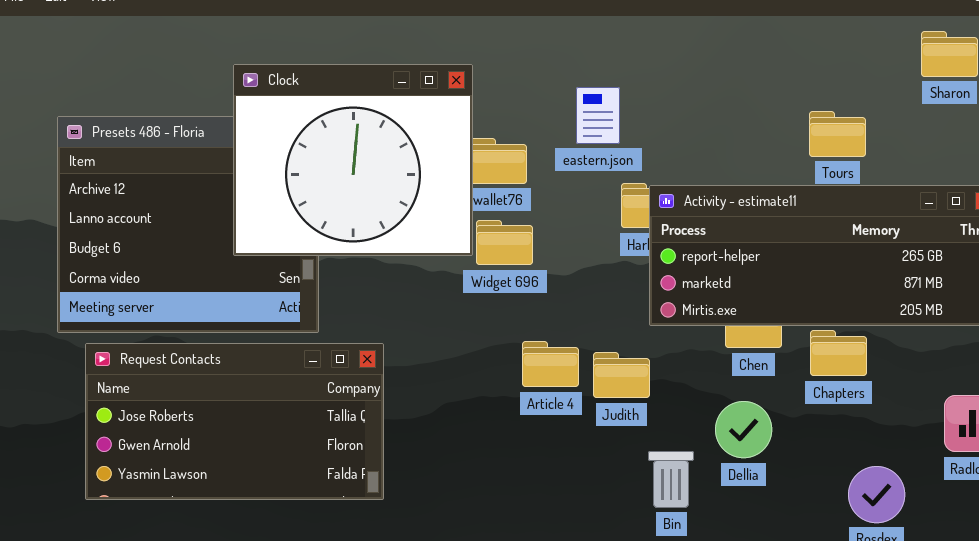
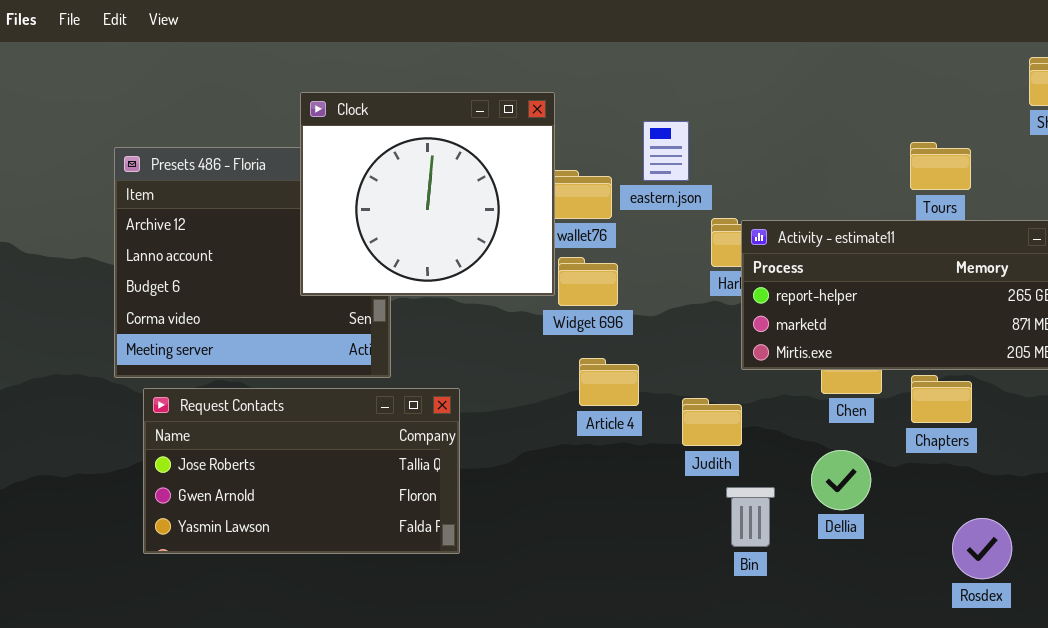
eastern.json: [576,87,620,144] -> [643,121,689,181], moved
Article 4: [522,341,579,387] -> [579,358,639,406], moved
Bin: [648,451,694,508] -> [726,487,775,547], moved

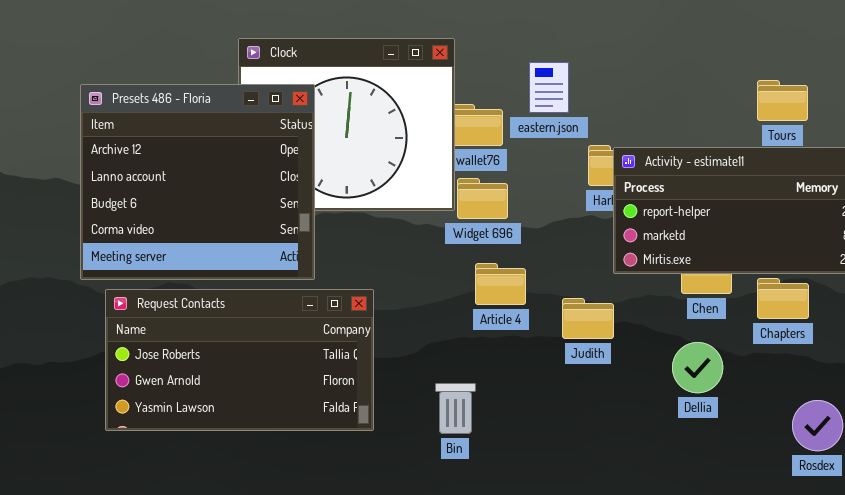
Presets 486 - Floria: [114,147,391,378] -> [80,84,315,280], raised
Bin: [726,487,775,547] -> [435,383,476,434], moved

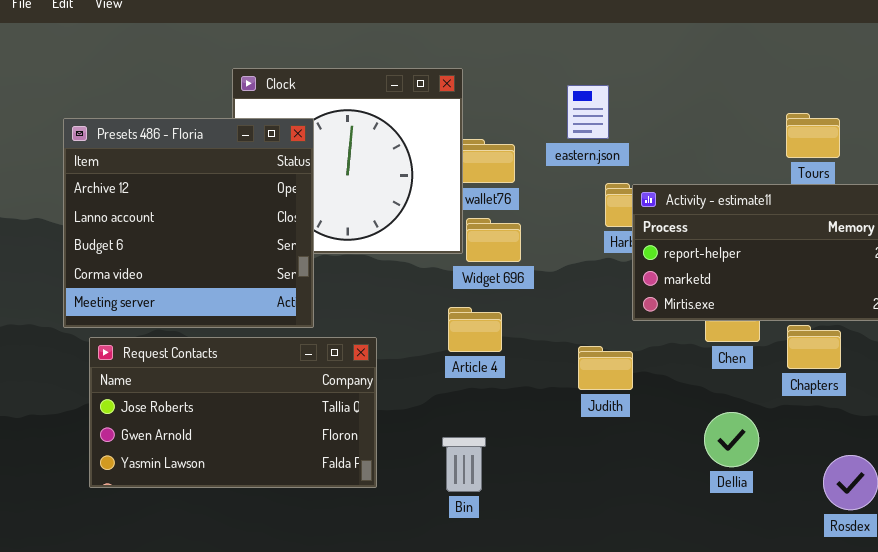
eastern.json: [529,62,569,113] -> [567,85,609,139], moved
Article 4: [475,263,526,305] -> [448,307,502,352], moved
Dellia: [672,342,723,393] -> [704,412,759,467], moved

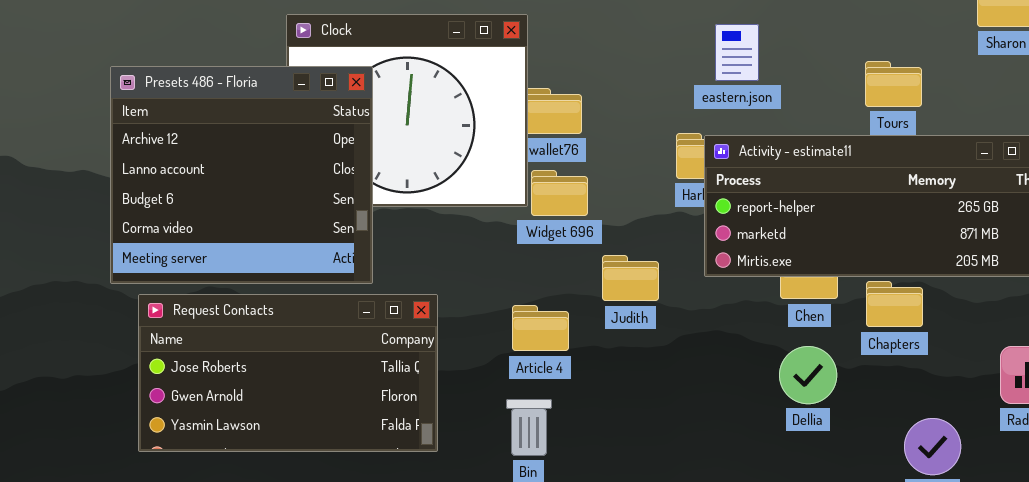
eastern.json: [567,85,609,139] -> [715,24,759,81], moved
Article 4: [448,307,502,352] -> [512,305,569,351], moved
Judith: [578,346,633,390] -> [602,255,659,301], moved
Dellia: [704,412,759,467] -> [779,346,837,404], moved

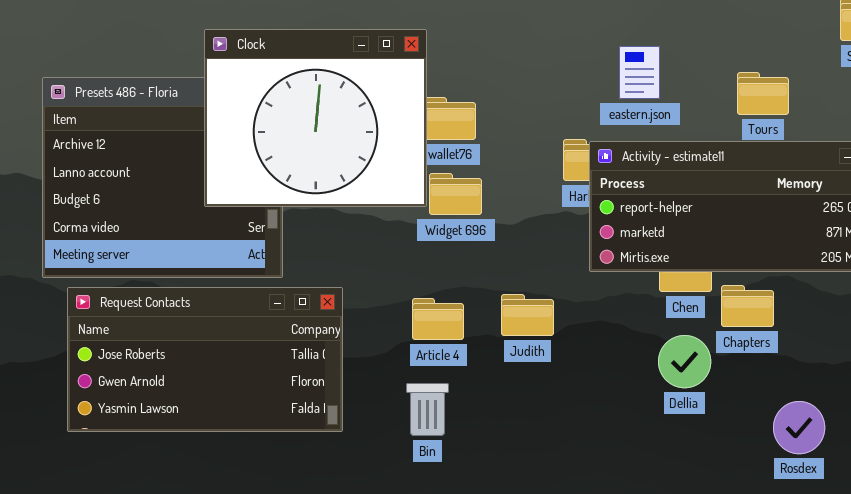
Clock: [286,14,528,207] -> [204,29,427,207], raised
eastern.json: [715,24,759,81] -> [619,46,660,99], moved
Judith: [602,255,659,301] -> [501,294,554,336], moved
Chapters: [866,281,923,327] -> [721,285,774,327], moved

